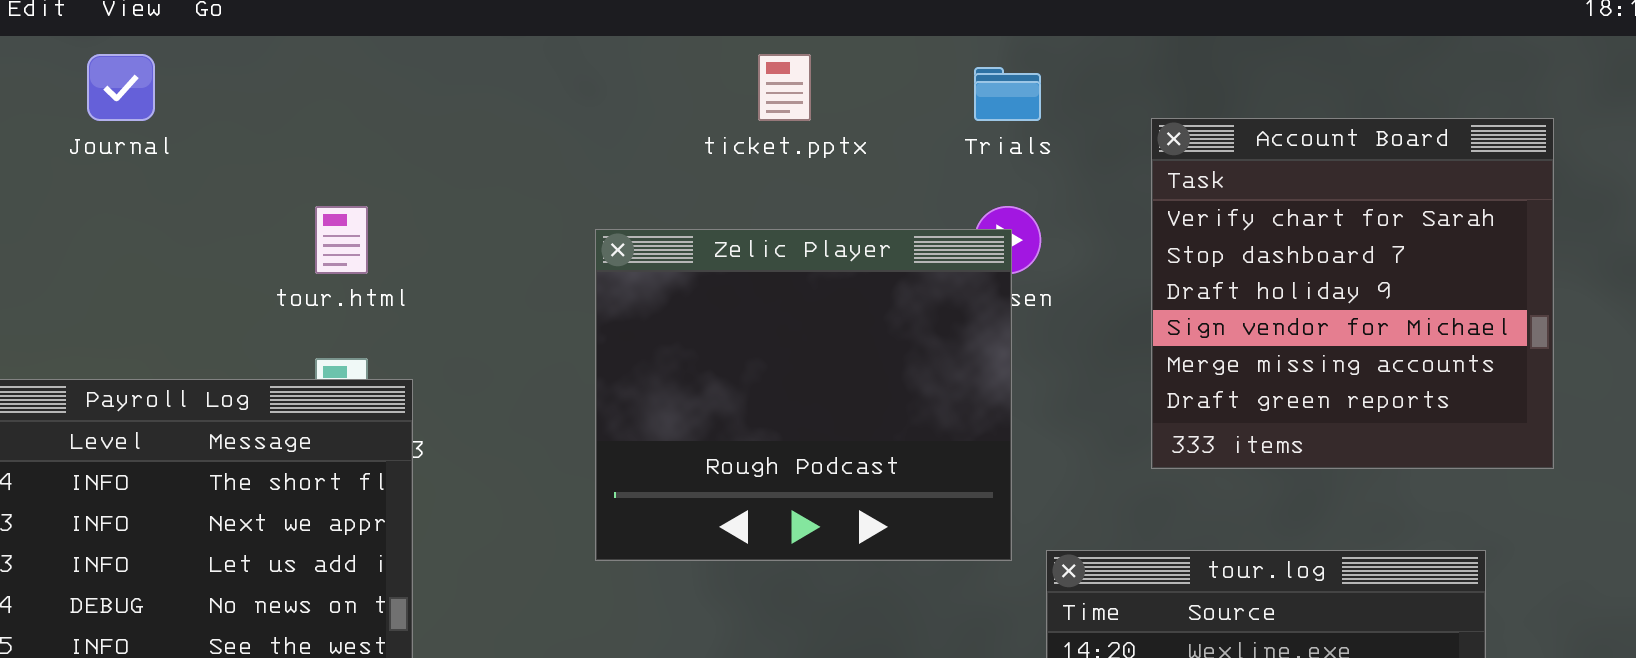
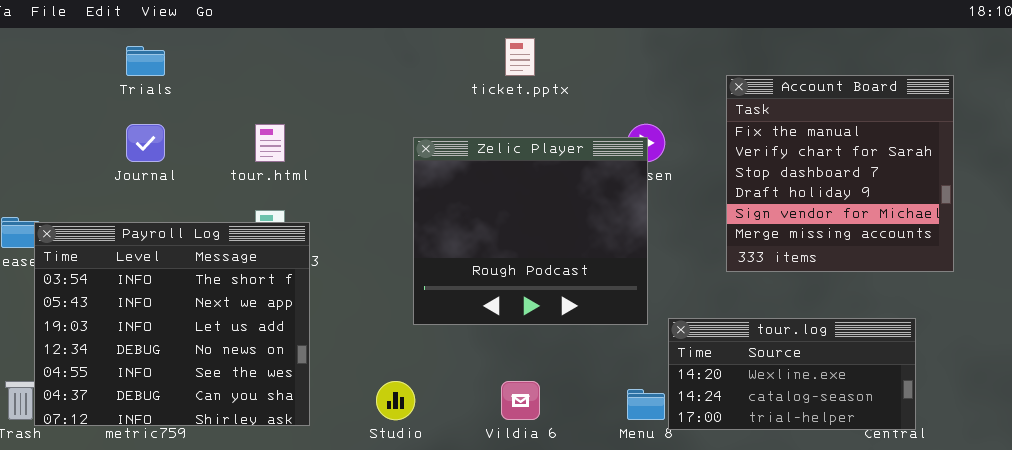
Journal: [87,54,155,121] -> [126,124,165,162], moved
Trials: [974,67,1041,121] -> [126,46,165,76], moved
Account Board: [1151,118,1554,469] -> [726,75,954,272], scrolled up 1 row

